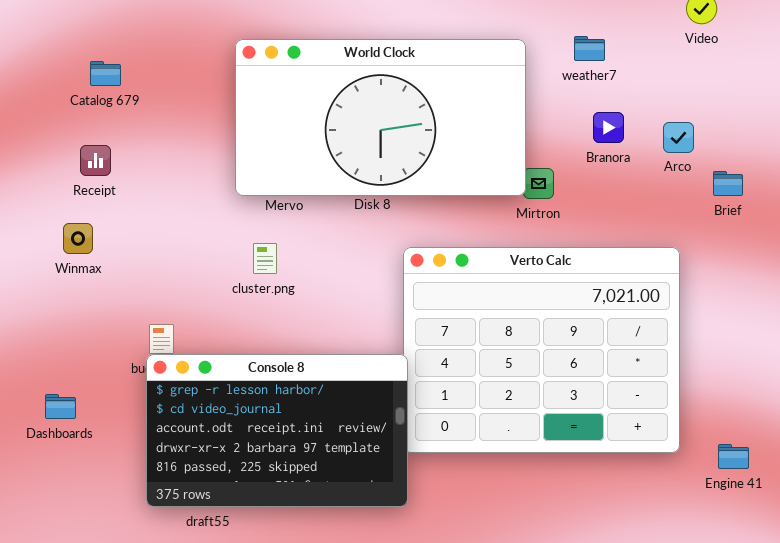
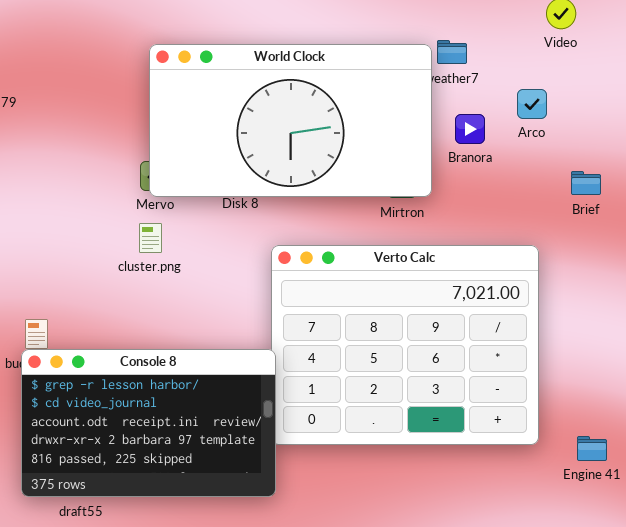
World Clock: [235,39,526,196] -> [149,44,432,197], moved
Arco: [663,122,694,153] -> [517,89,547,119], moved
cluster.png: [253,243,277,274] -> [139,223,162,253], moved

